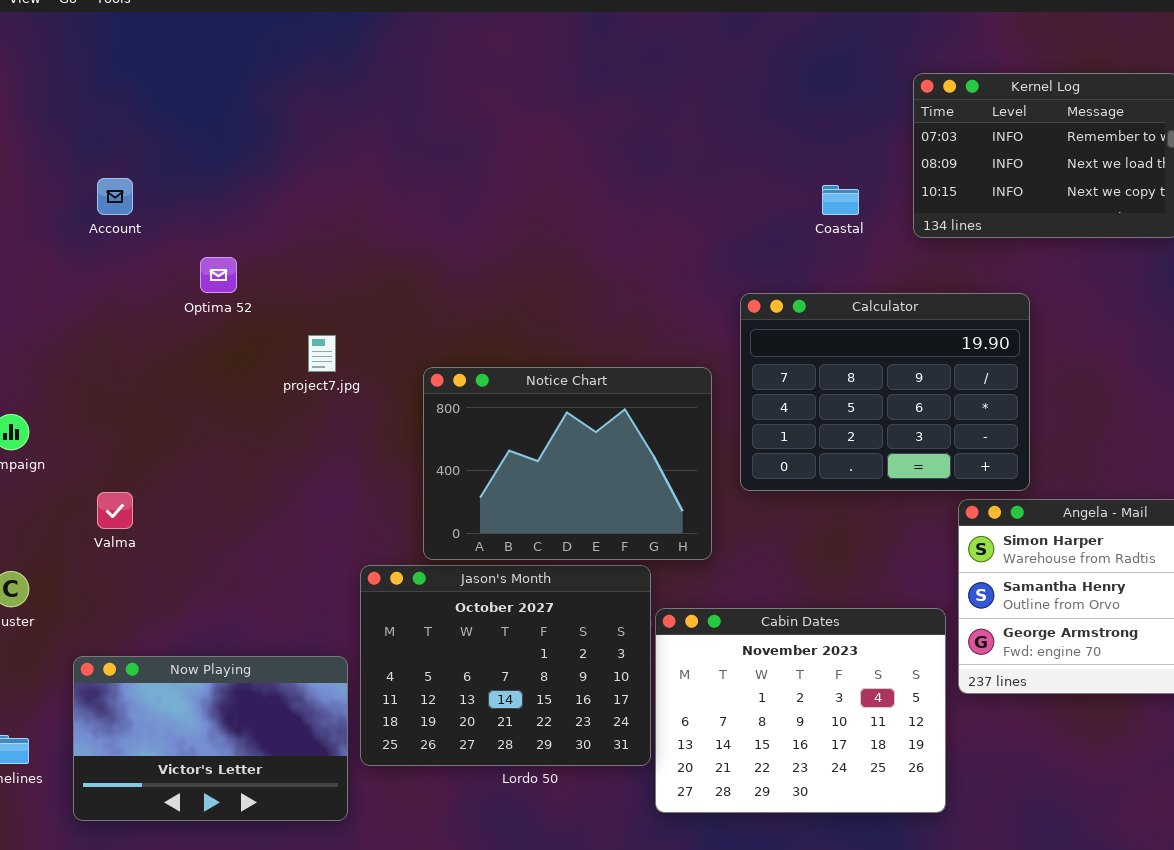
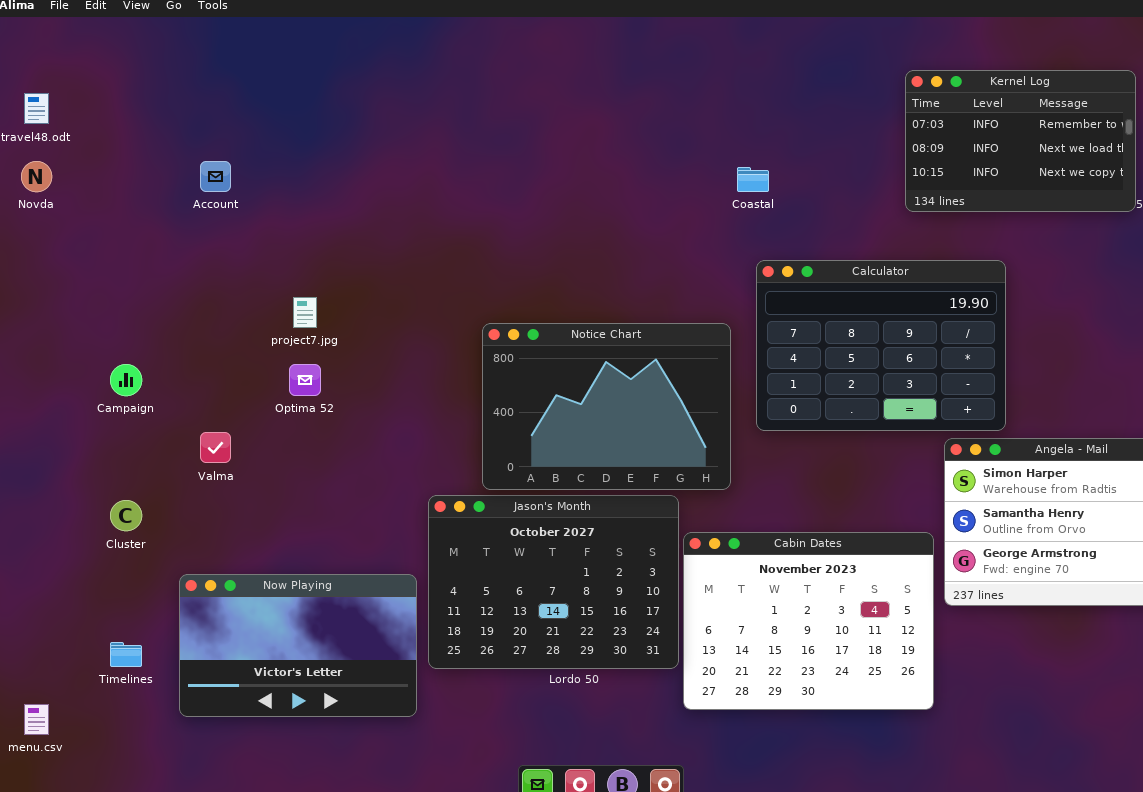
Coastal: [822,185,859,215] -> [737,167,769,192], moved
Optima 52: [200,257,237,293] -> [289,364,321,396], moved
project7.jpg: [308,335,336,372] -> [293,297,317,328], moved

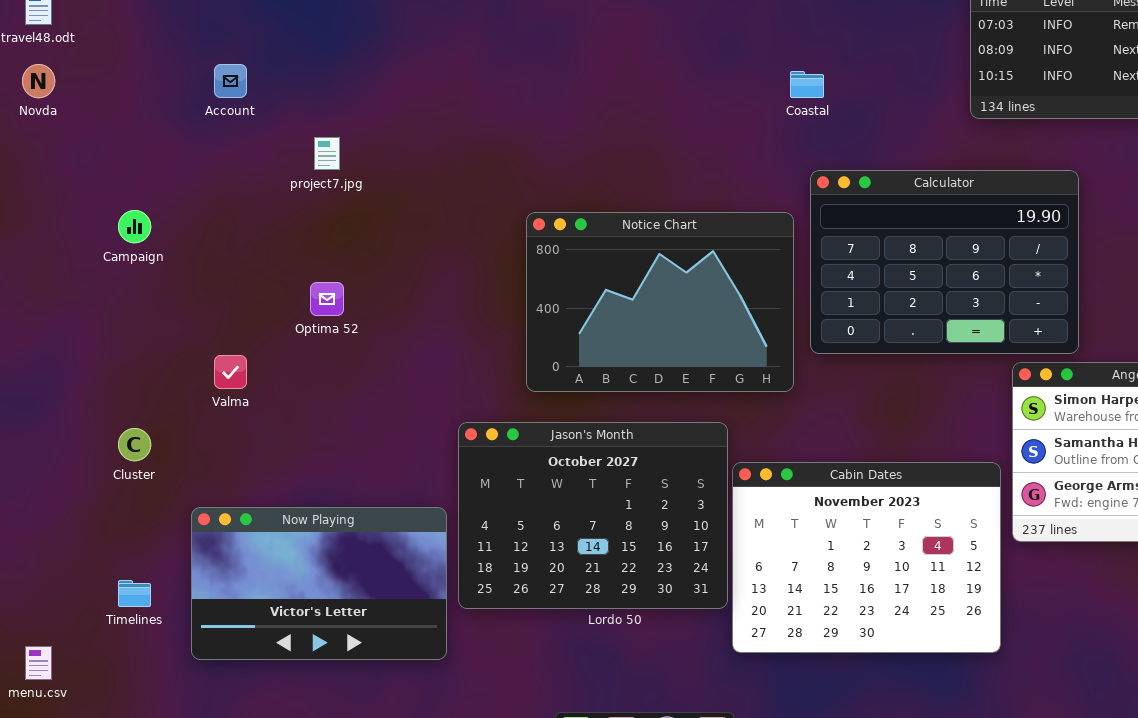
project7.jpg: [293,297,317,328] -> [314,137,340,170], moved
Notice Chart: [482,323,731,490] -> [526,212,794,392], moved
Campaign: [110,364,142,396] -> [118,210,151,243], moved

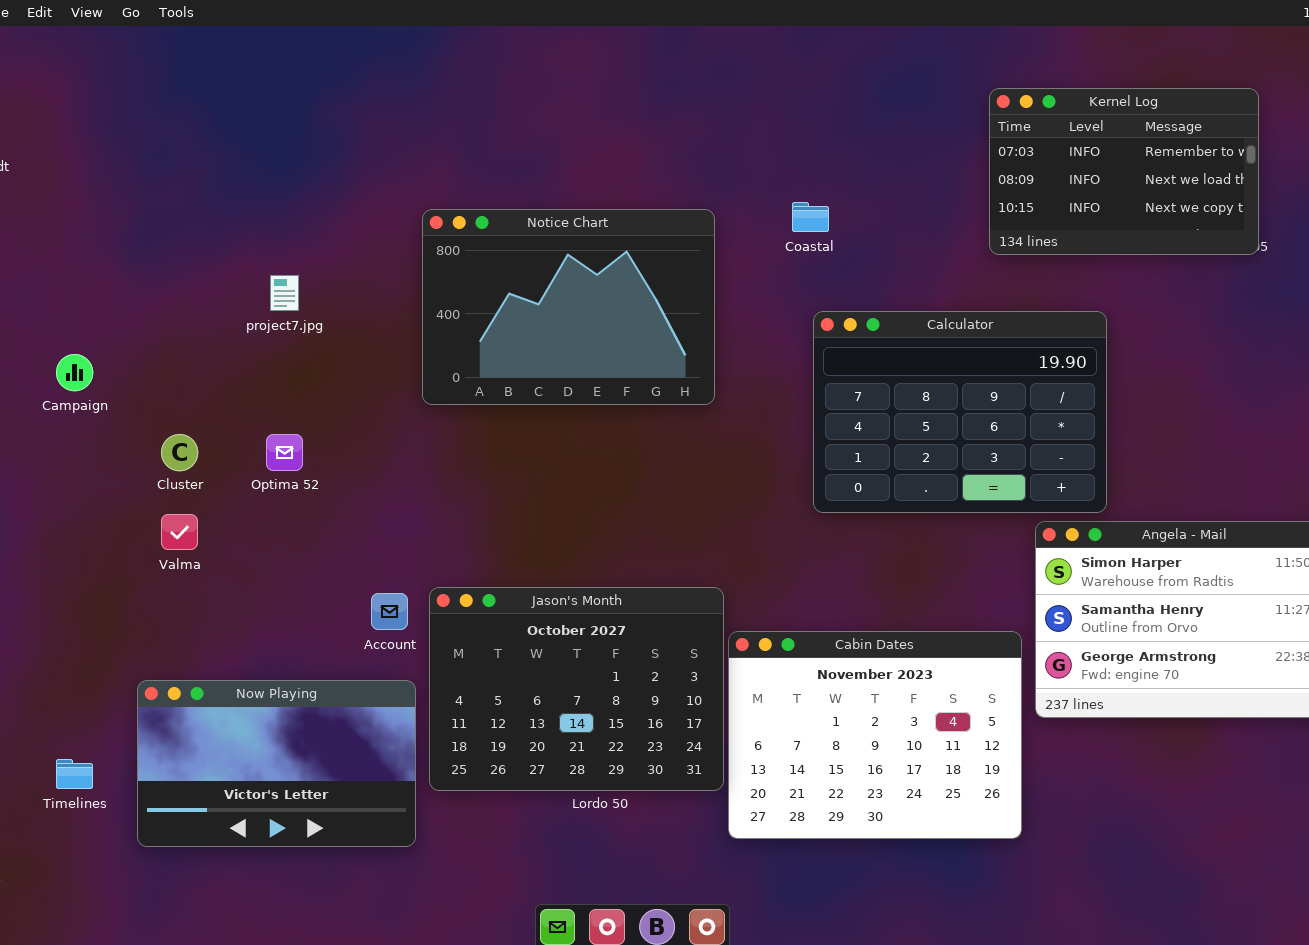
Account: [214,64,247,98] -> [371,593,408,630], moved
Notice Chart: [526,212,794,392] -> [422,209,715,405], moved
Cluster: [118,428,151,461] -> [161,434,198,471], moved

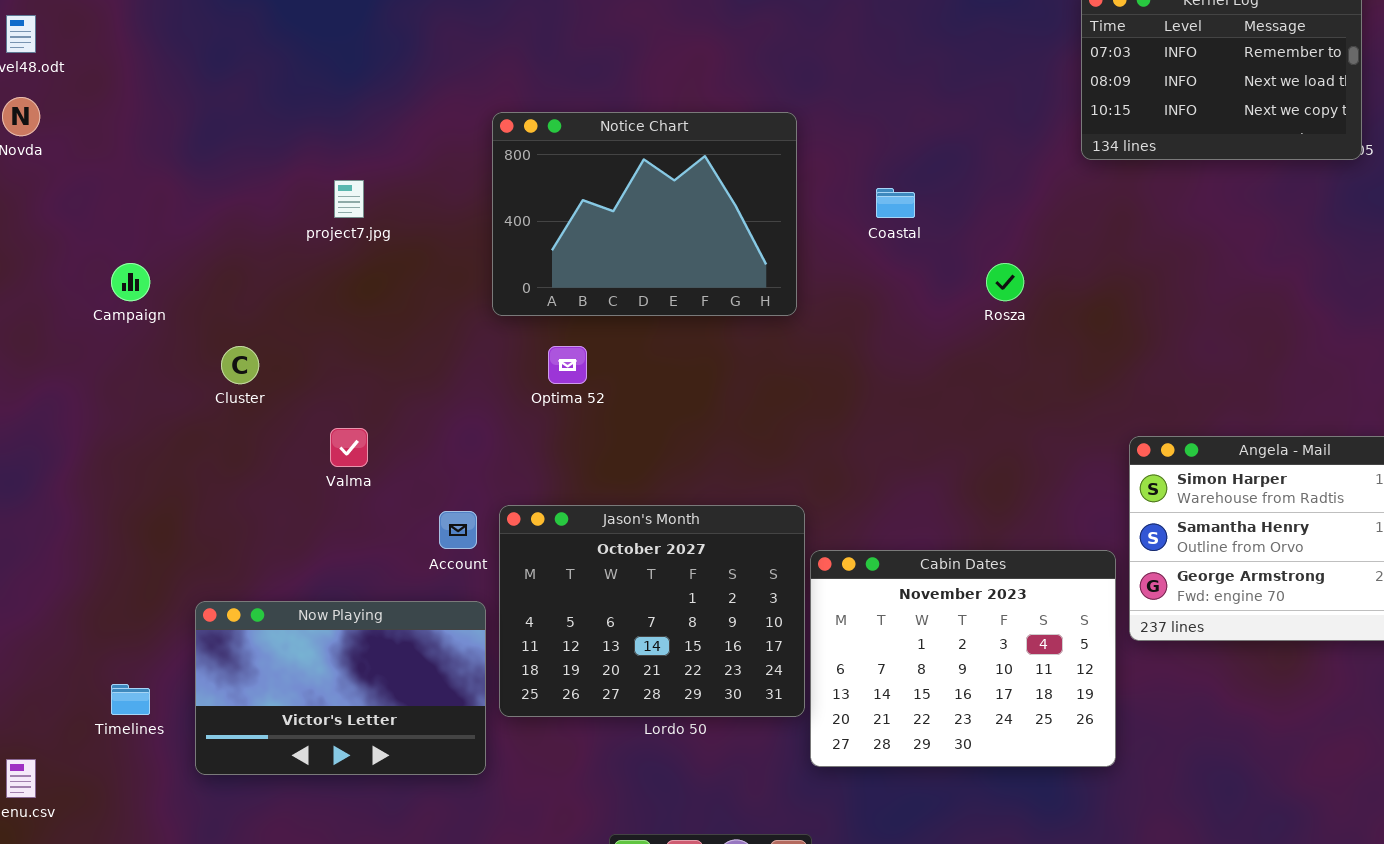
Coastal: [792,202,829,232] -> [876,188,915,218], moved
Calculator: [813,311,1107,513] -> none, closed
Optima 52: [266,434,303,471] -> [548,346,587,384], moved
Valma: [161,514,198,550] -> [330,428,368,467], moved

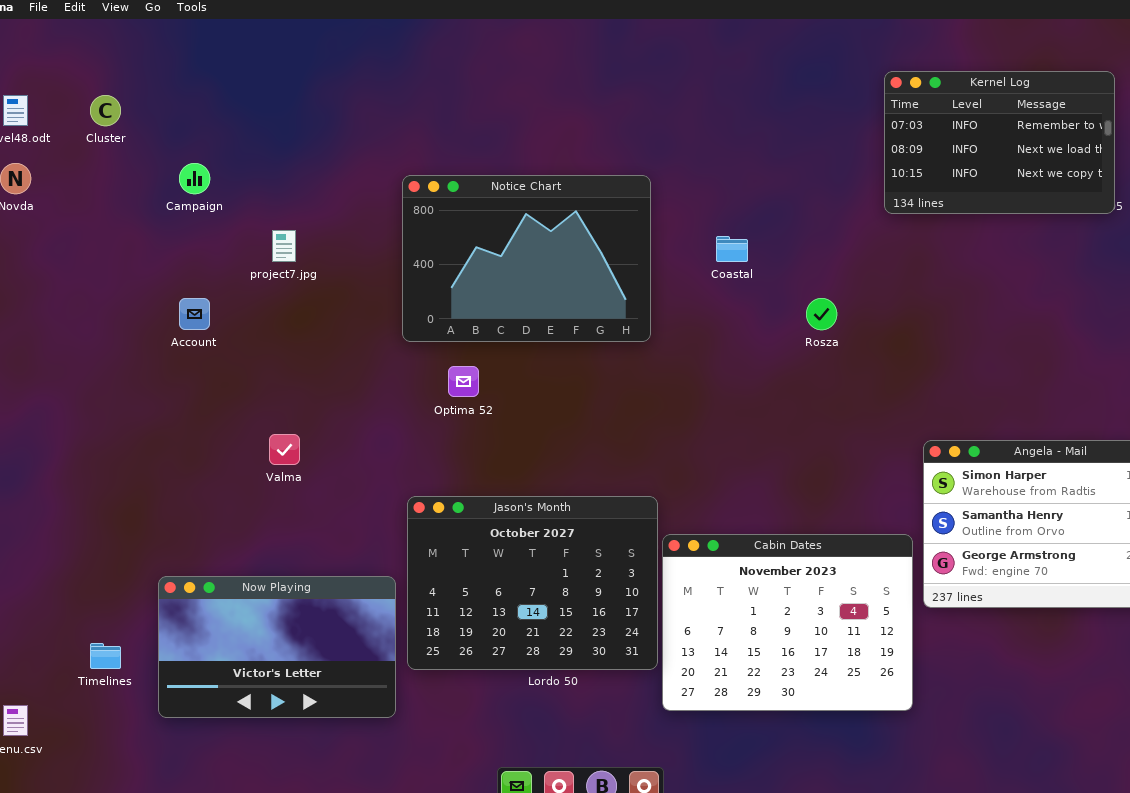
Campaign: [111,263,150,301] -> [179,163,210,194], moved
Cluster: [221,346,259,384] -> [90,95,121,126], moved
Account: [439,511,477,549] -> [179,298,210,330], moved

